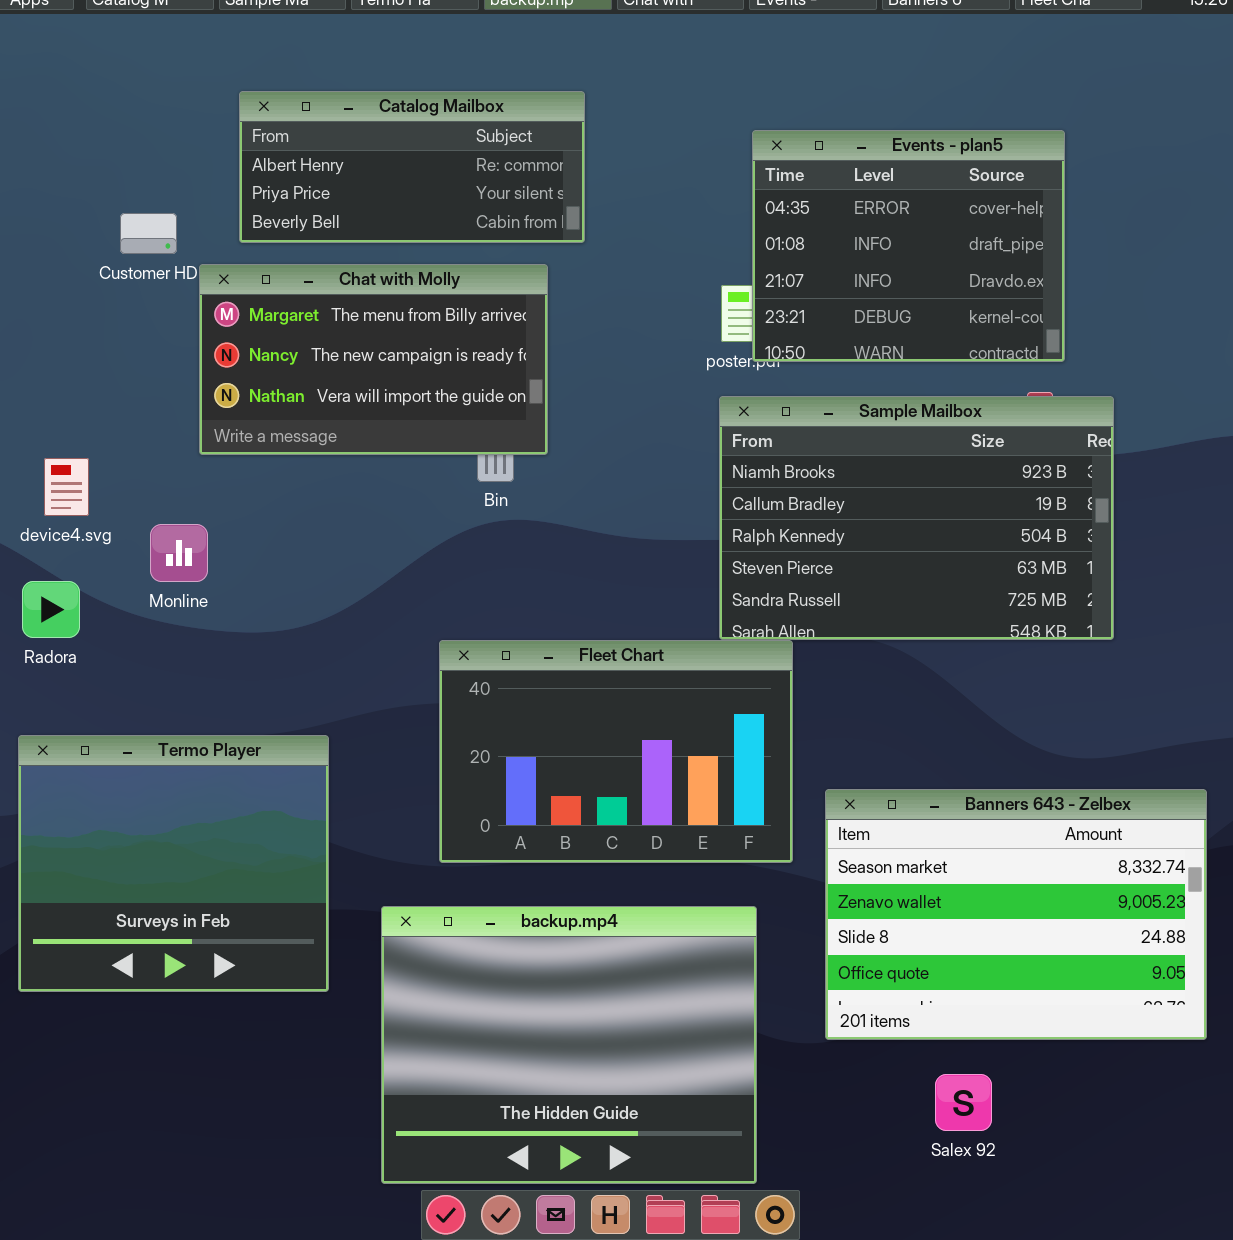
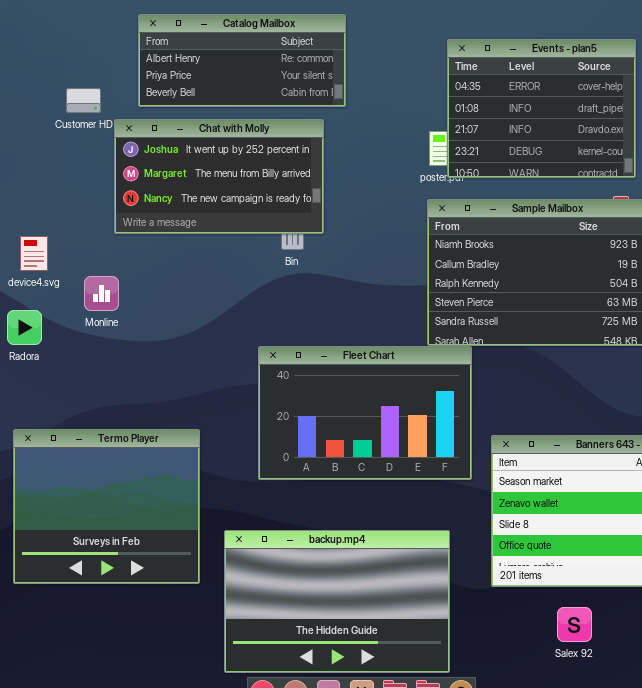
Chat with Molly: [199,264,548,455] -> [114,119,324,234], scrolled up 1 row
Termo Player: [18,735,329,992] -> [13,429,200,584], moved
backup.mp4: [381,906,757,1184] -> [224,530,450,673], resized

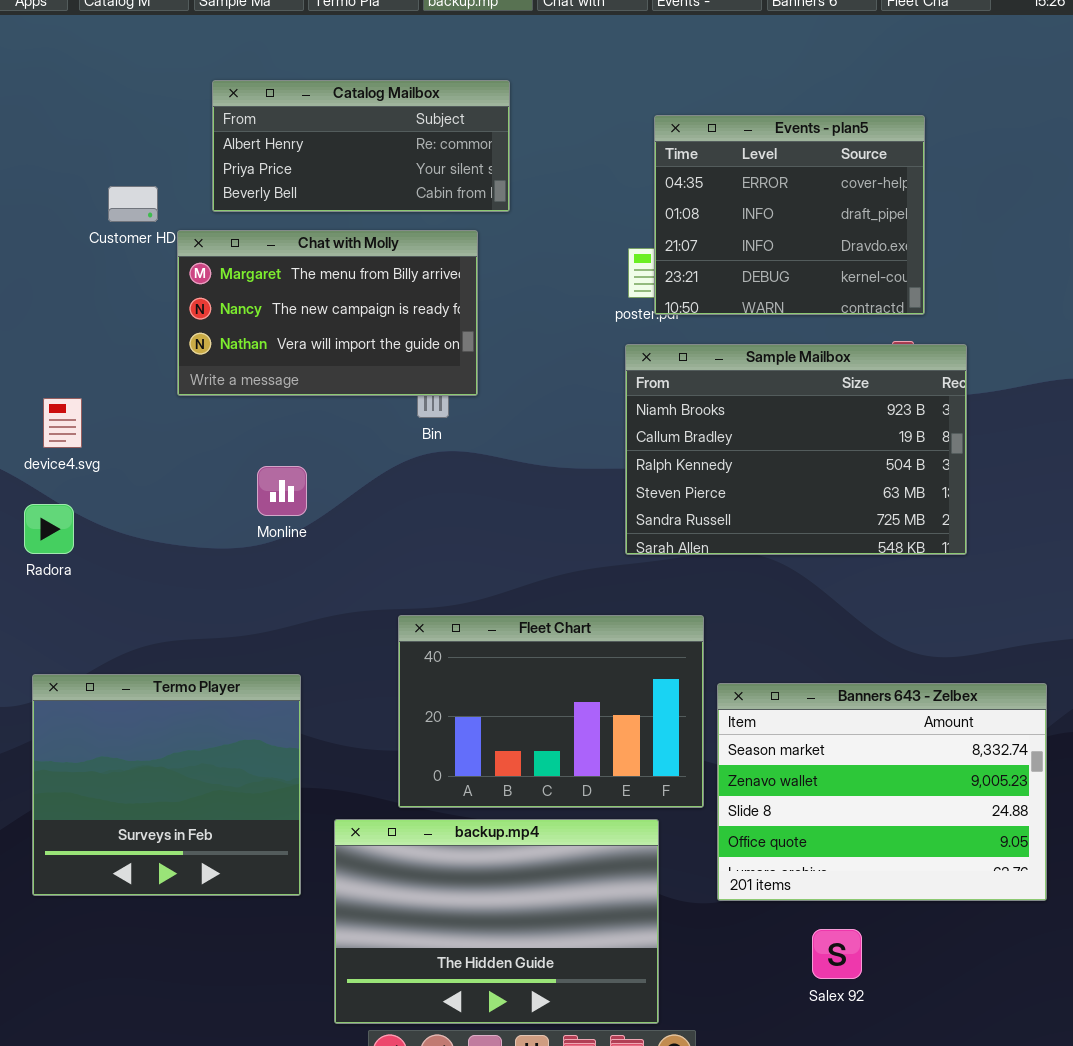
Chat with Molly: [114,119,324,234] -> [177,230,478,396], scrolled down 1 row
Monline: [84,276,119,311] -> [257,466,307,516], moved
Fleet Chart: [258,346,472,480] -> [398,615,704,808], moved

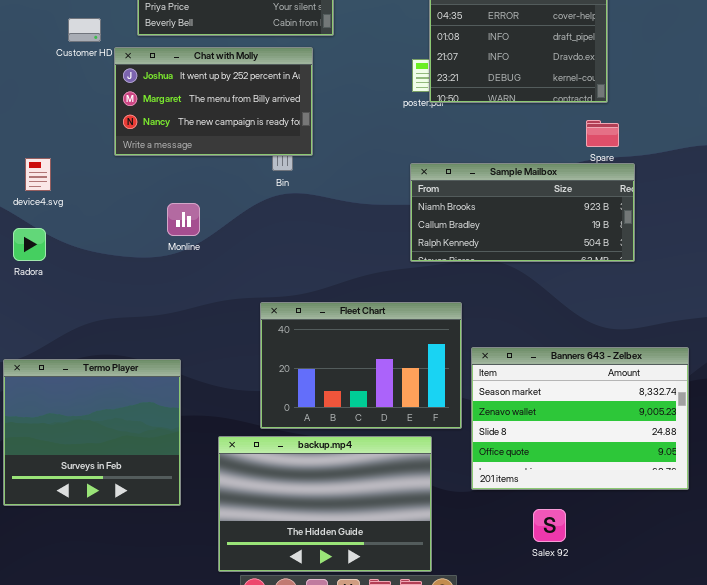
Chat with Molly: [177,230,478,396] -> [114,47,313,156], scrolled up 1 row
Sample Mailbox: [625,344,967,555] -> [410,163,635,262], resized
Termo Player: [32,674,301,896] -> [3,359,181,506], moved

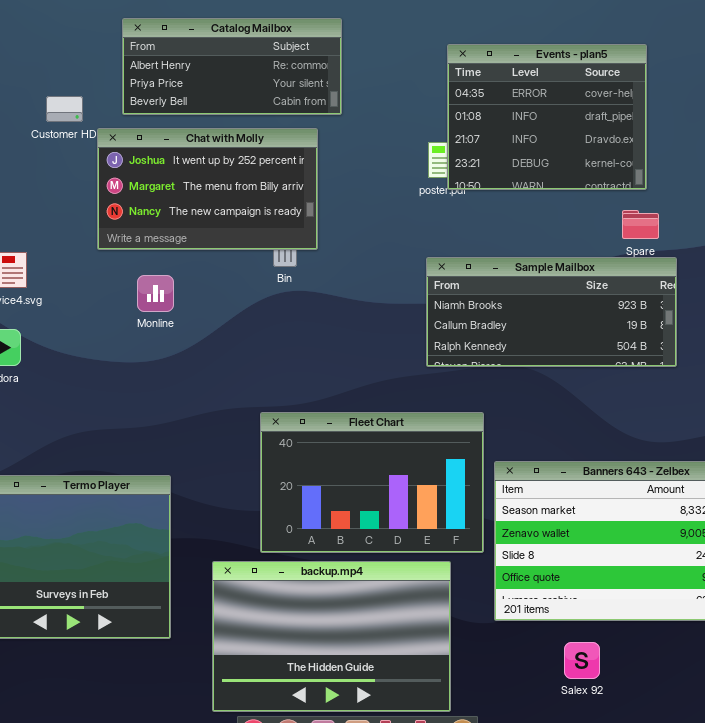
Monline: [167,203,200,236] -> [137,275,174,312], moved

